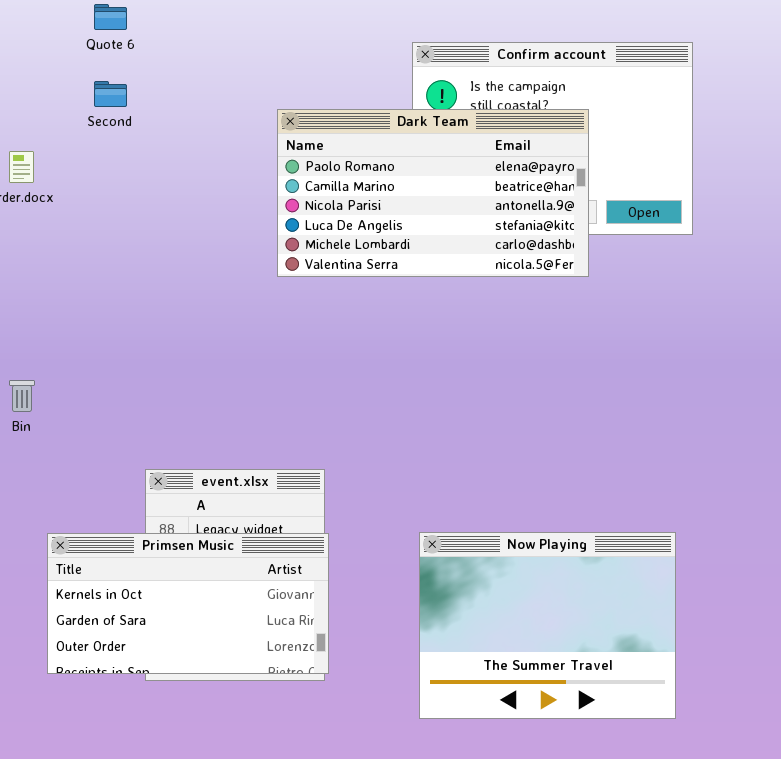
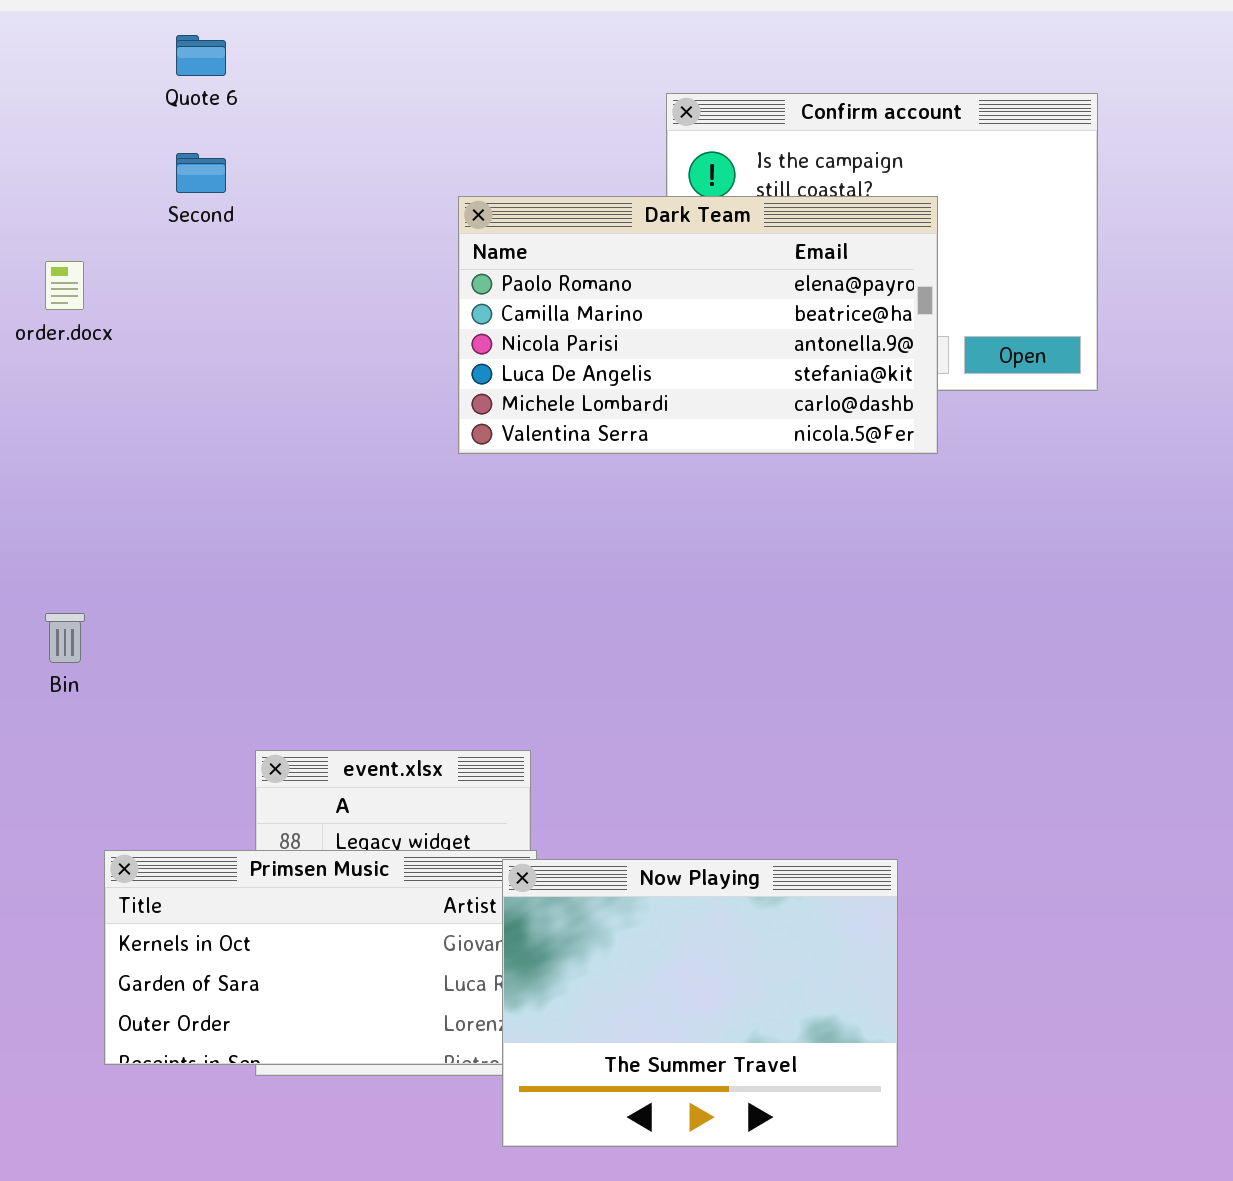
Now Playing: [419,532,676,719] -> [502,859,898,1147], moved

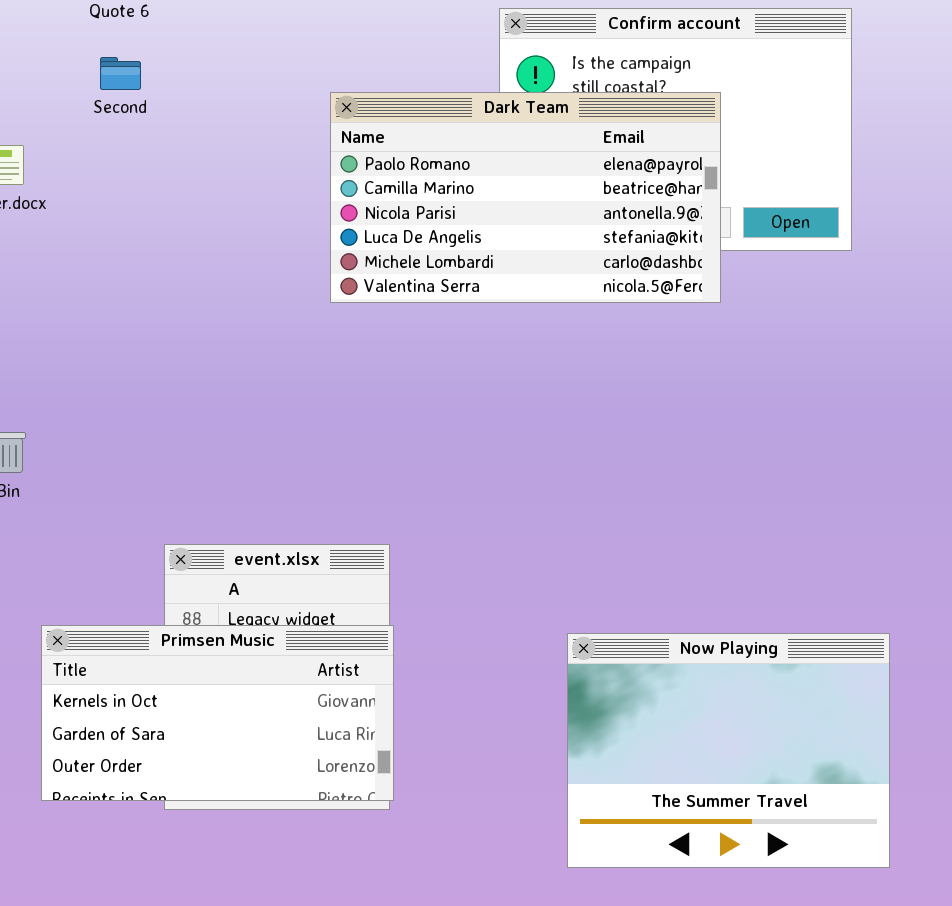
Now Playing: [502,859,898,1147] -> [567,633,890,868], moved

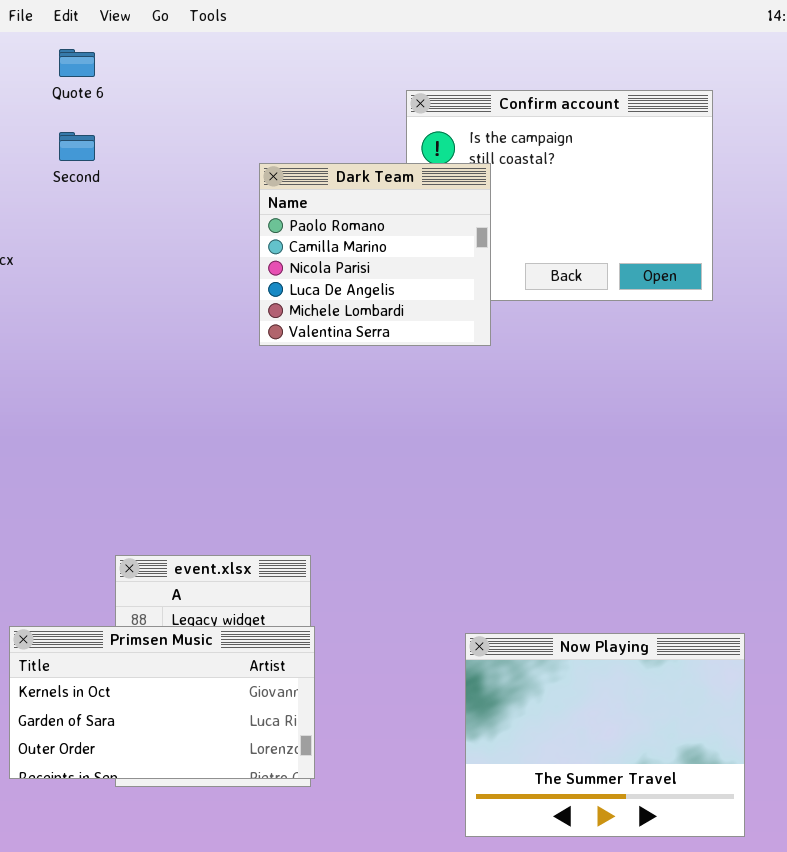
Dark Team: [330,92,721,303] -> [259,163,491,346], resized

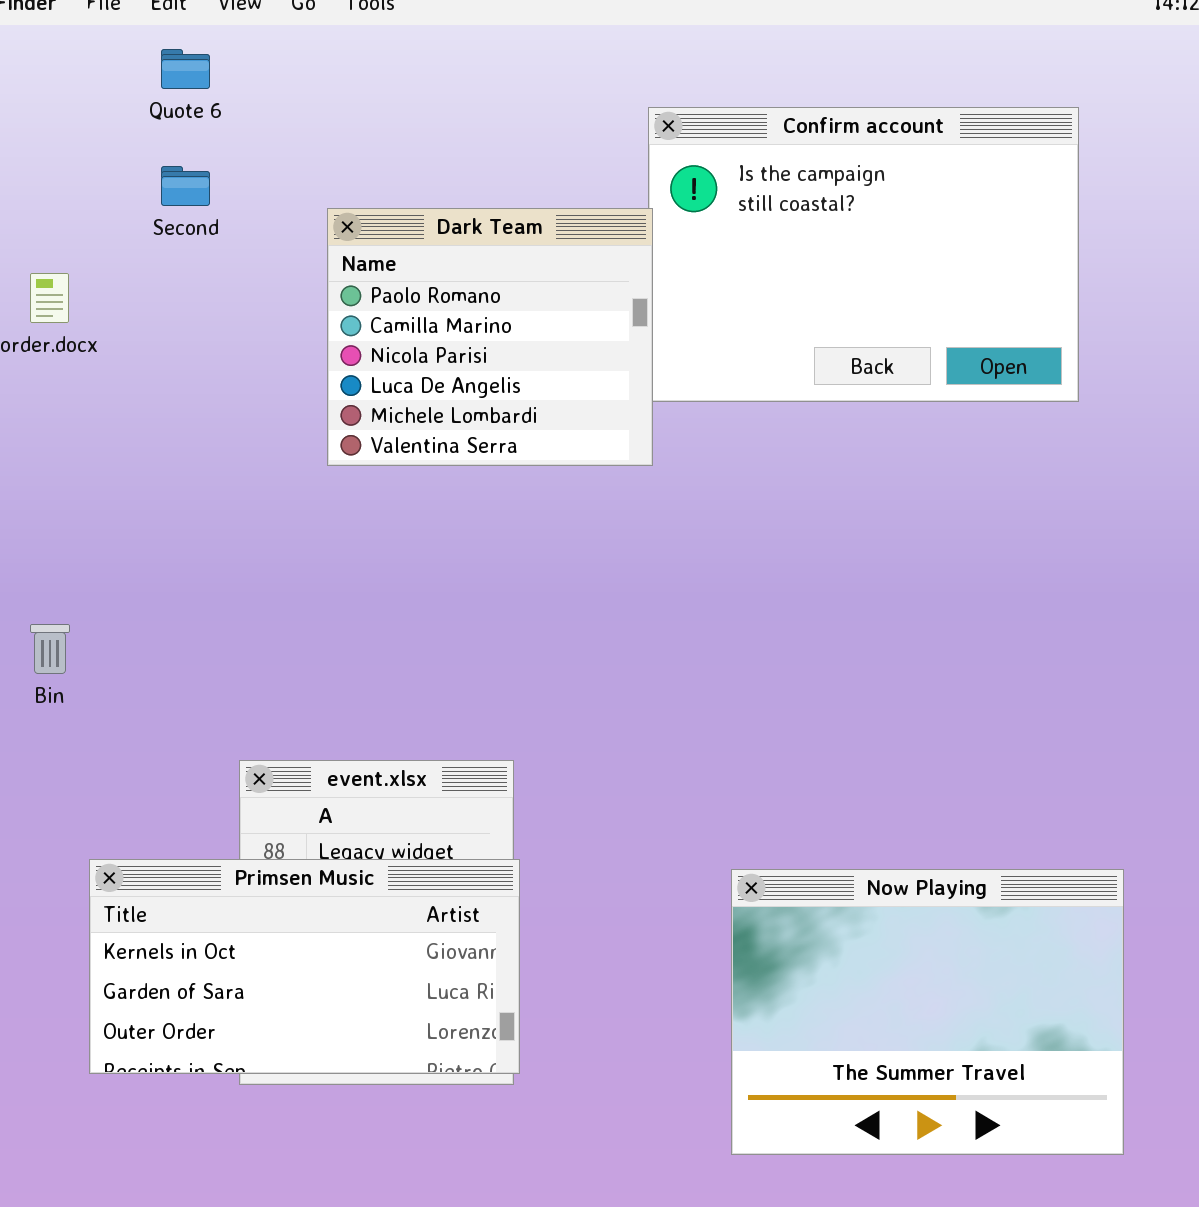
Dark Team: [259,163,491,346] -> [327,208,653,466], moved

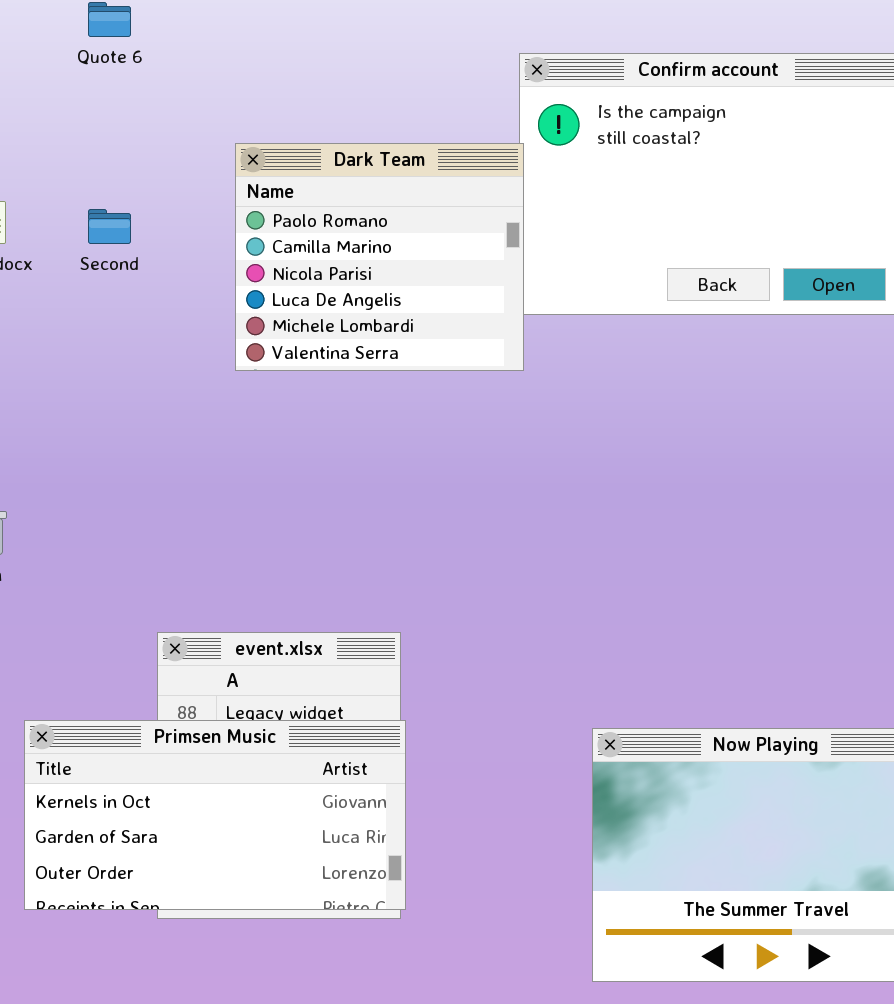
Second: [161,166,210,206] -> [88,209,131,244], moved

